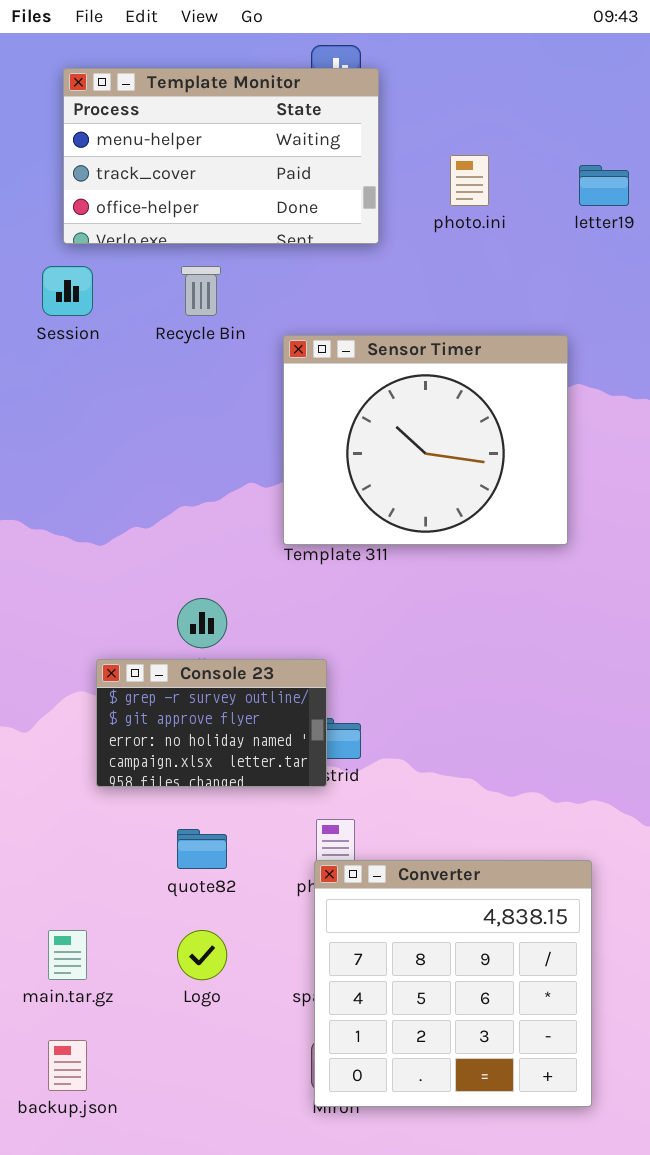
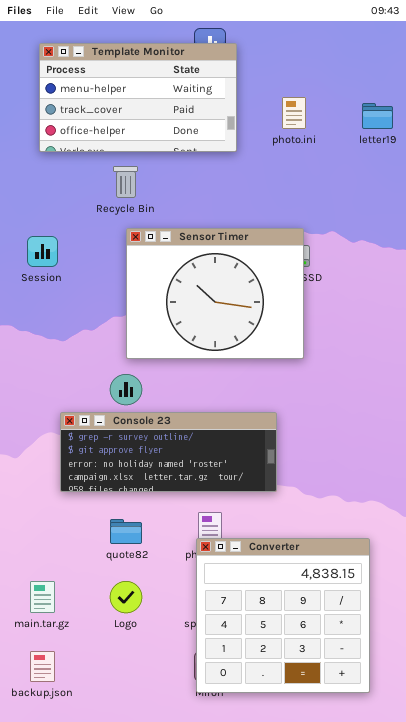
Session: [42,266,93,316] -> [27,236,58,267], moved
Sensor Timer: [283,335,568,545] -> [126,228,304,359], moved
Console 23: [96,659,327,787] -> [60,412,277,492], resized

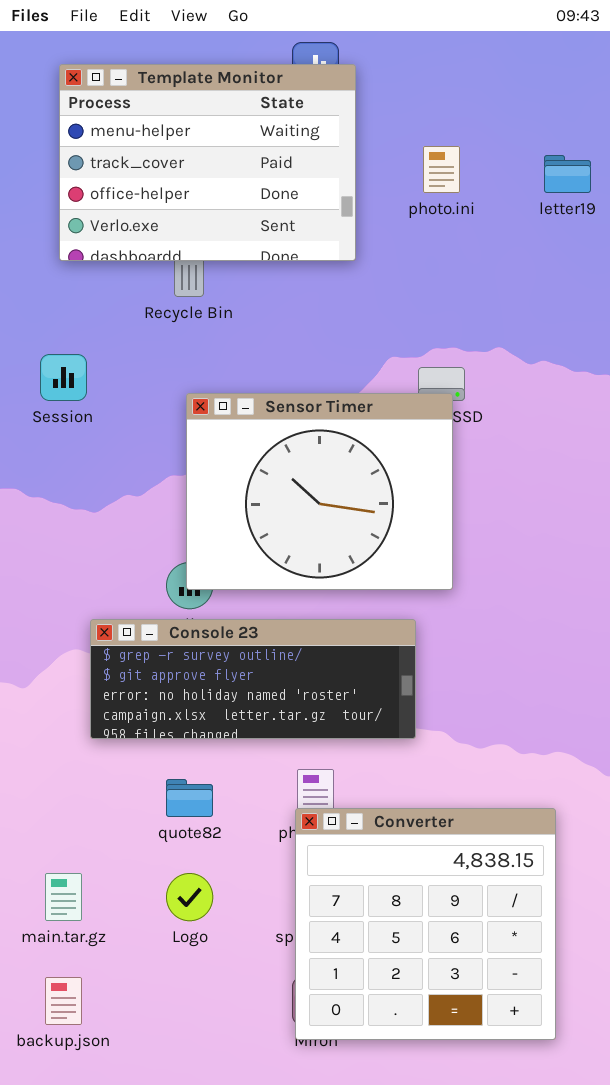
Template Monitor: [39,43,237,152] -> [59,64,356,261], resized
Sensor Timer: [126,228,304,359] -> [186,393,453,590], moved

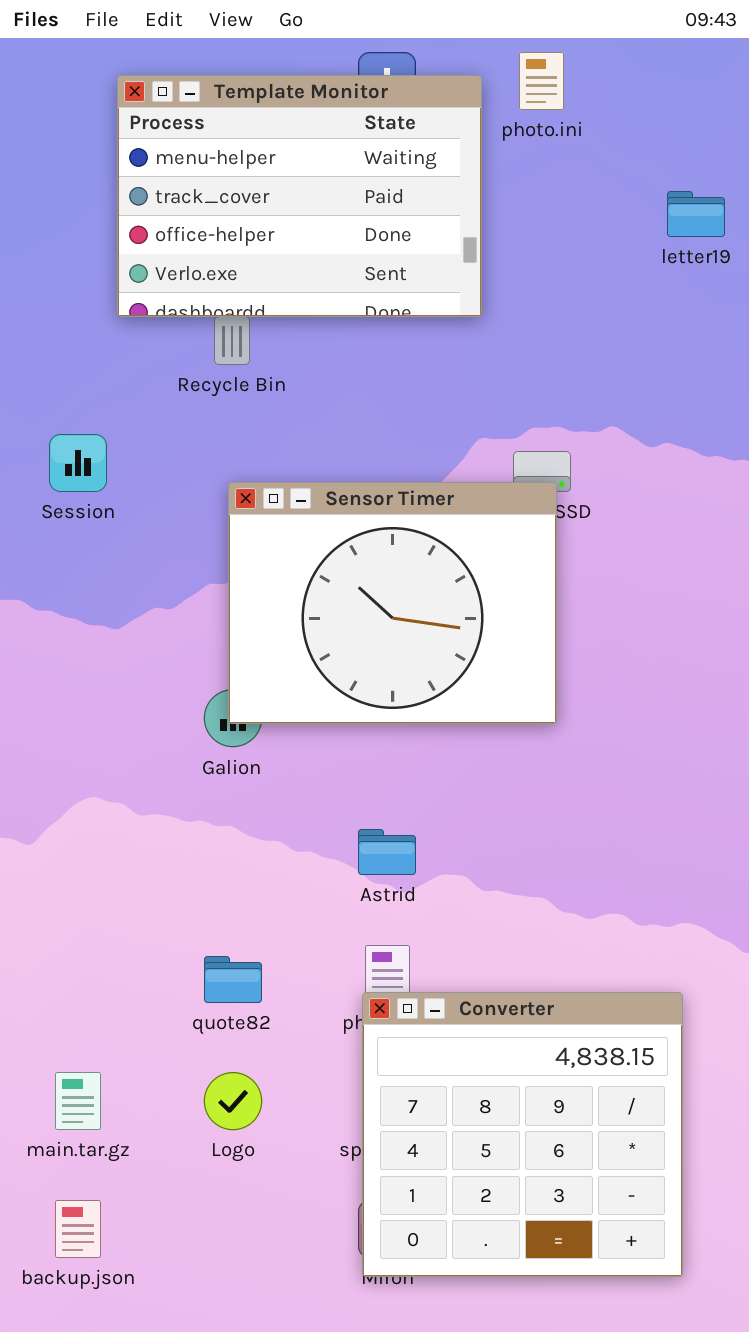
Template Monitor: [59,64,356,261] -> [117,75,482,317], moved
photo.ini: [423,146,460,193] -> [519,52,564,110], moved
Console 23: [90,619,416,739] -> none, closed

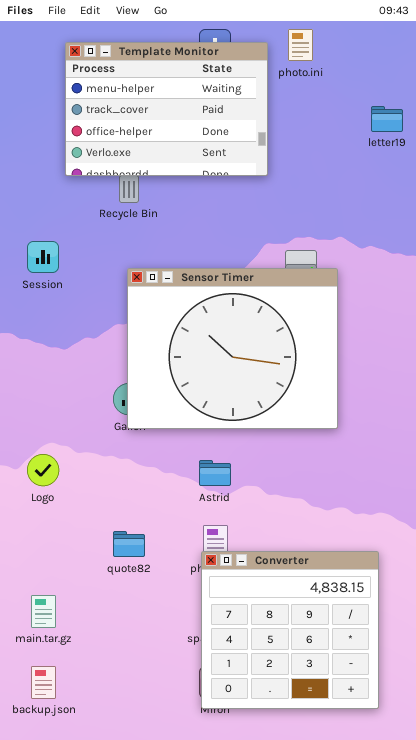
Sensor Timer: [228,482,557,724] -> [127,268,338,429], resized
Logo: [204,1072,262,1130] -> [27,454,59,486], moved

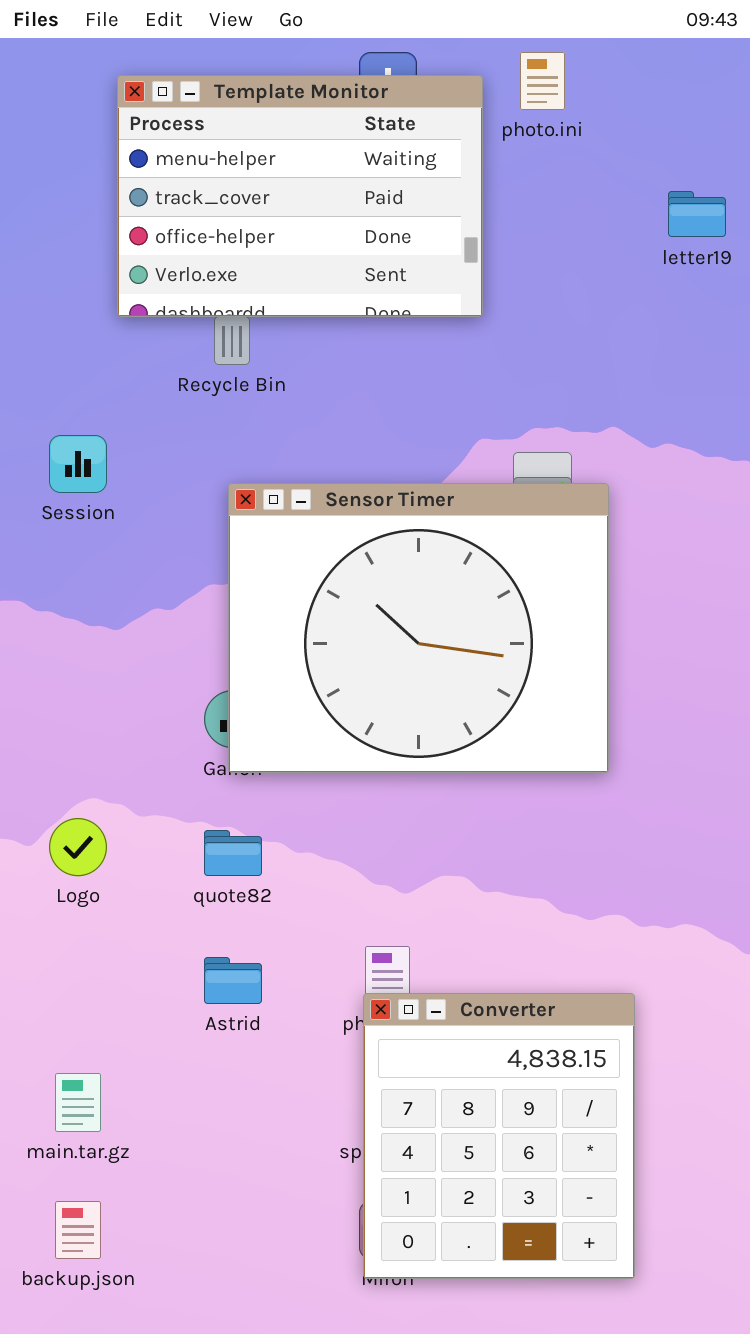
Astrid: [199,460,231,486] -> [204,957,262,1004], moved
quote82: [113,531,145,557] -> [204,830,262,876], moved
Converter: [201,551,379,709] -> [363,993,635,1279], resized

